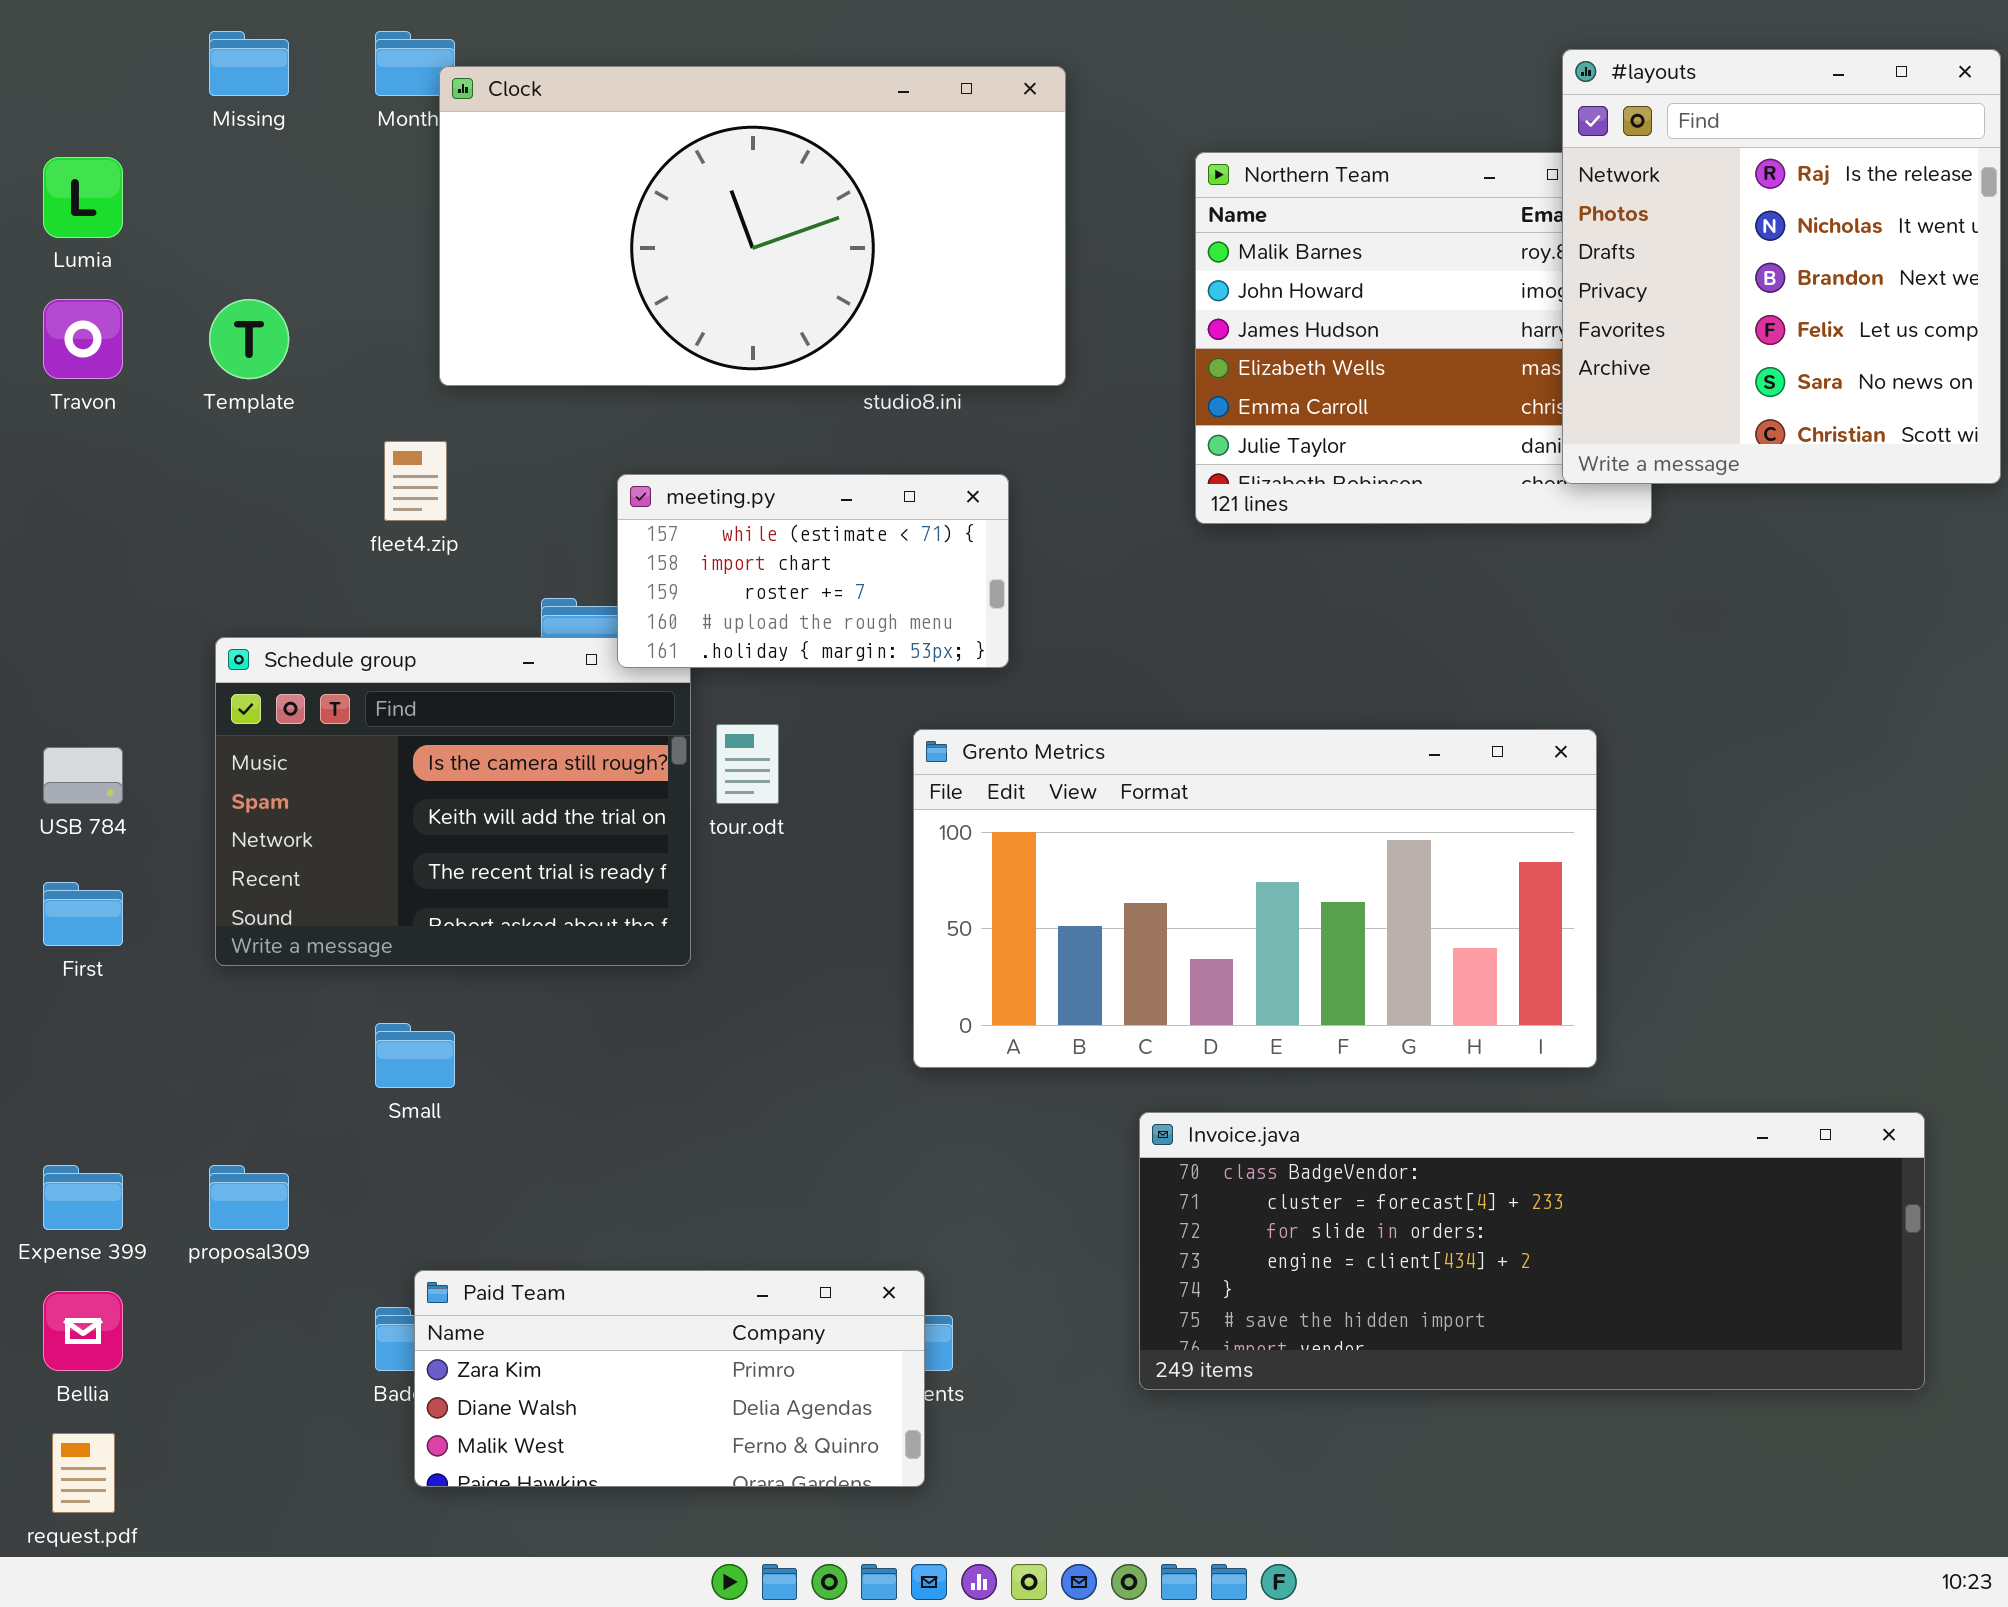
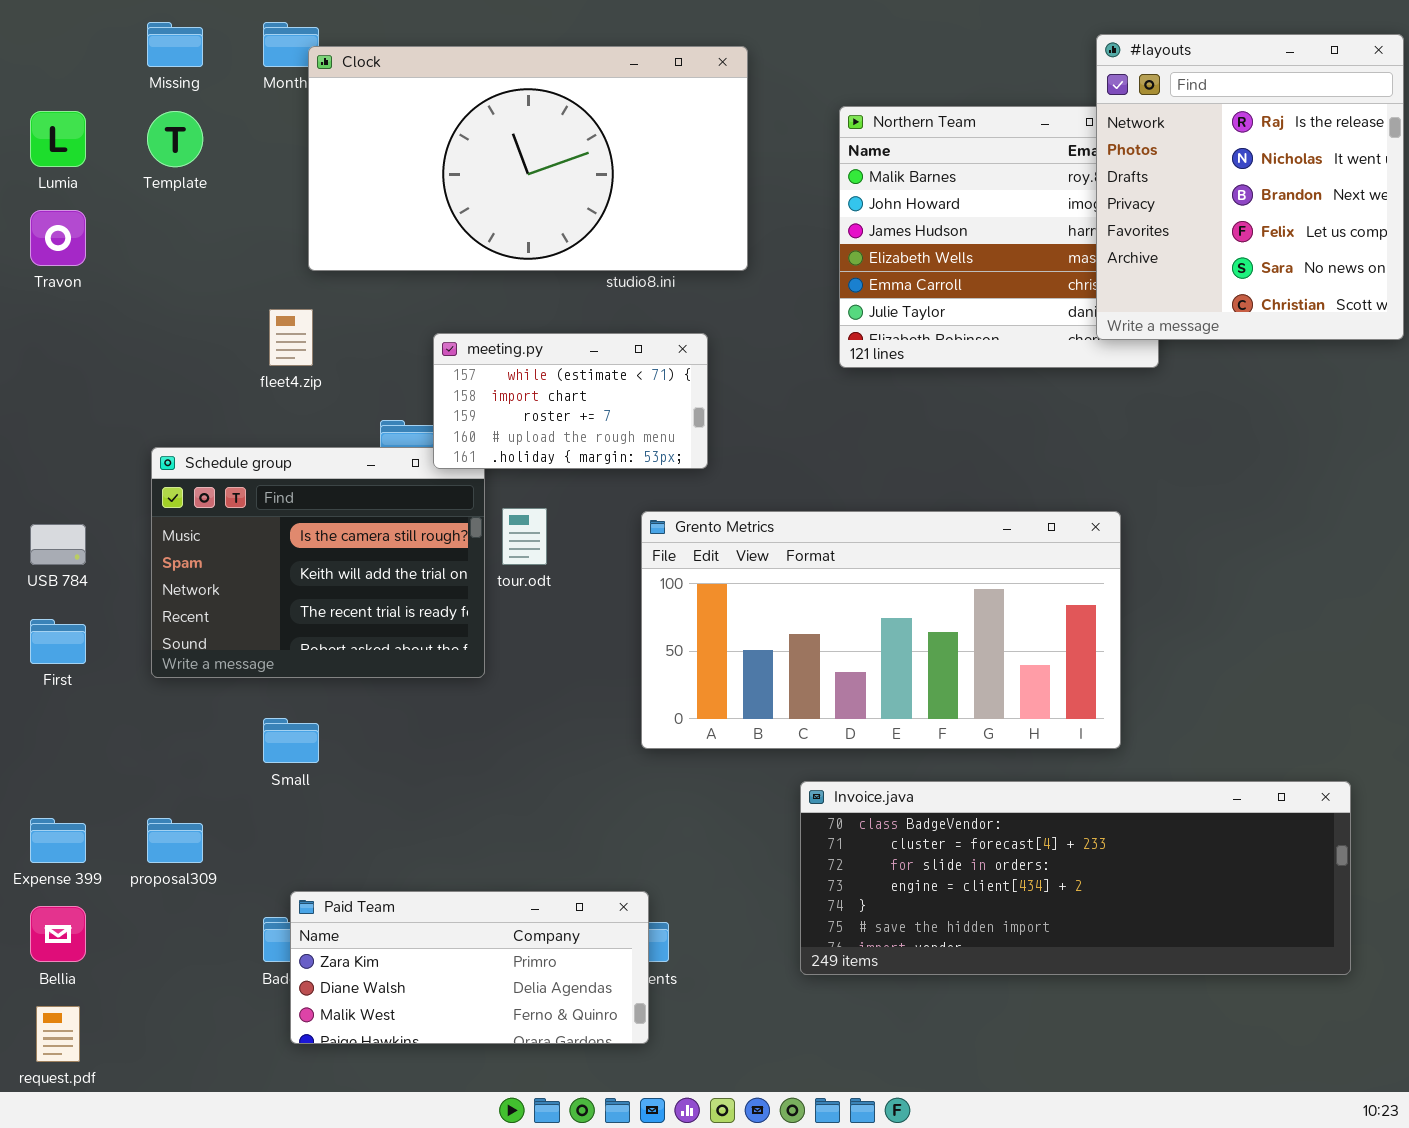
Template: [209,299,289,379] -> [147,111,203,167], moved

